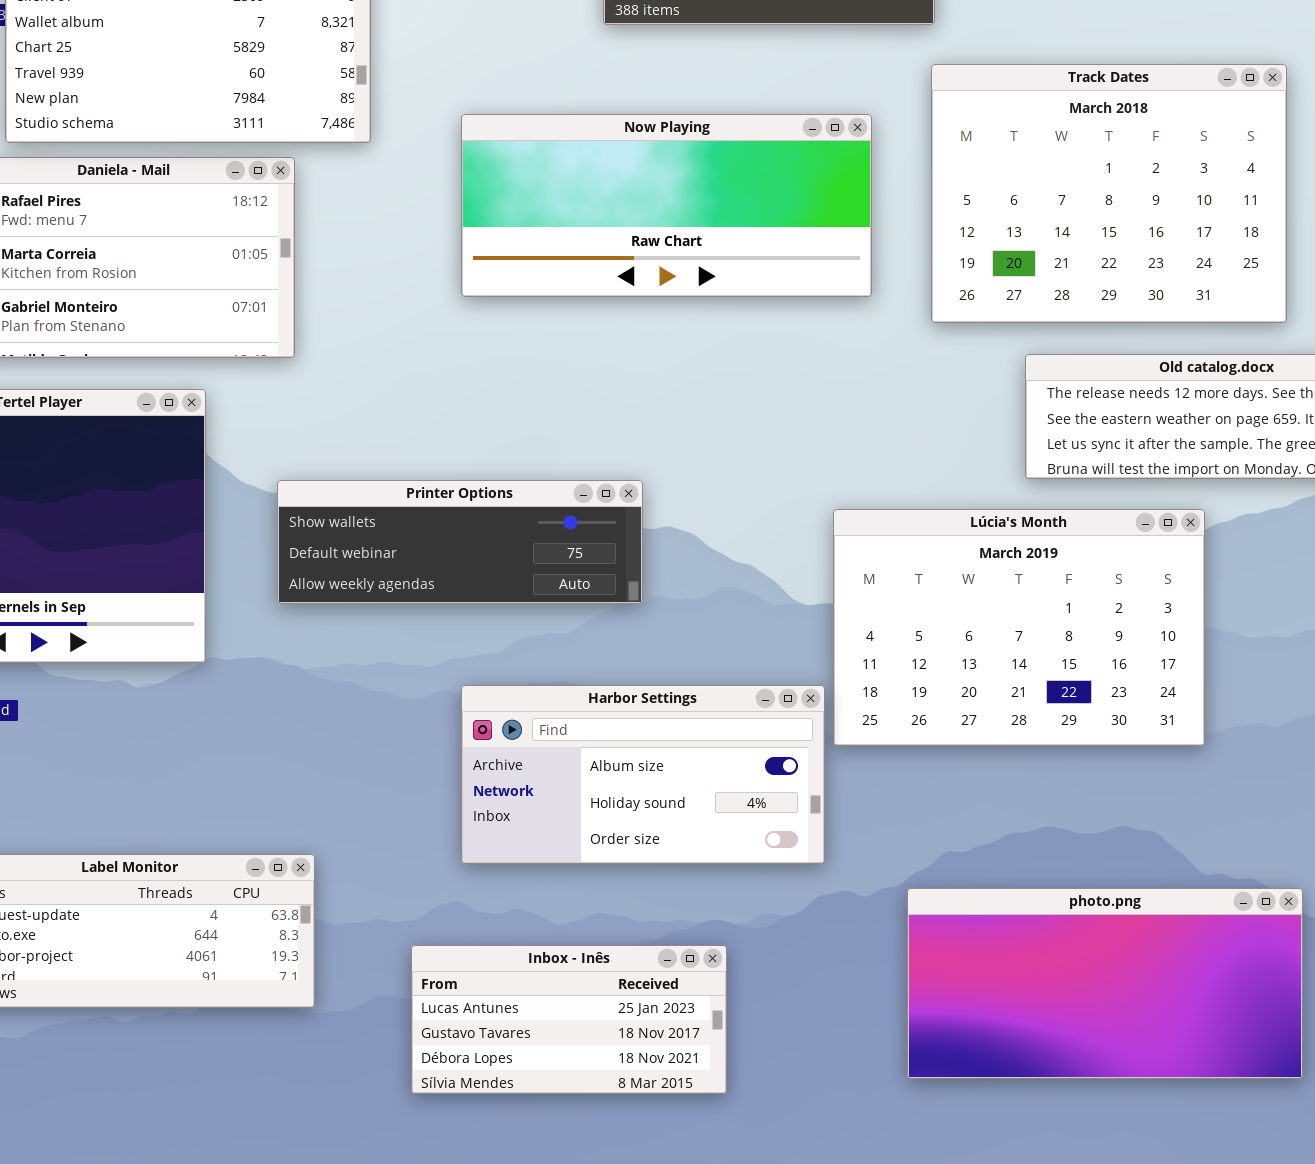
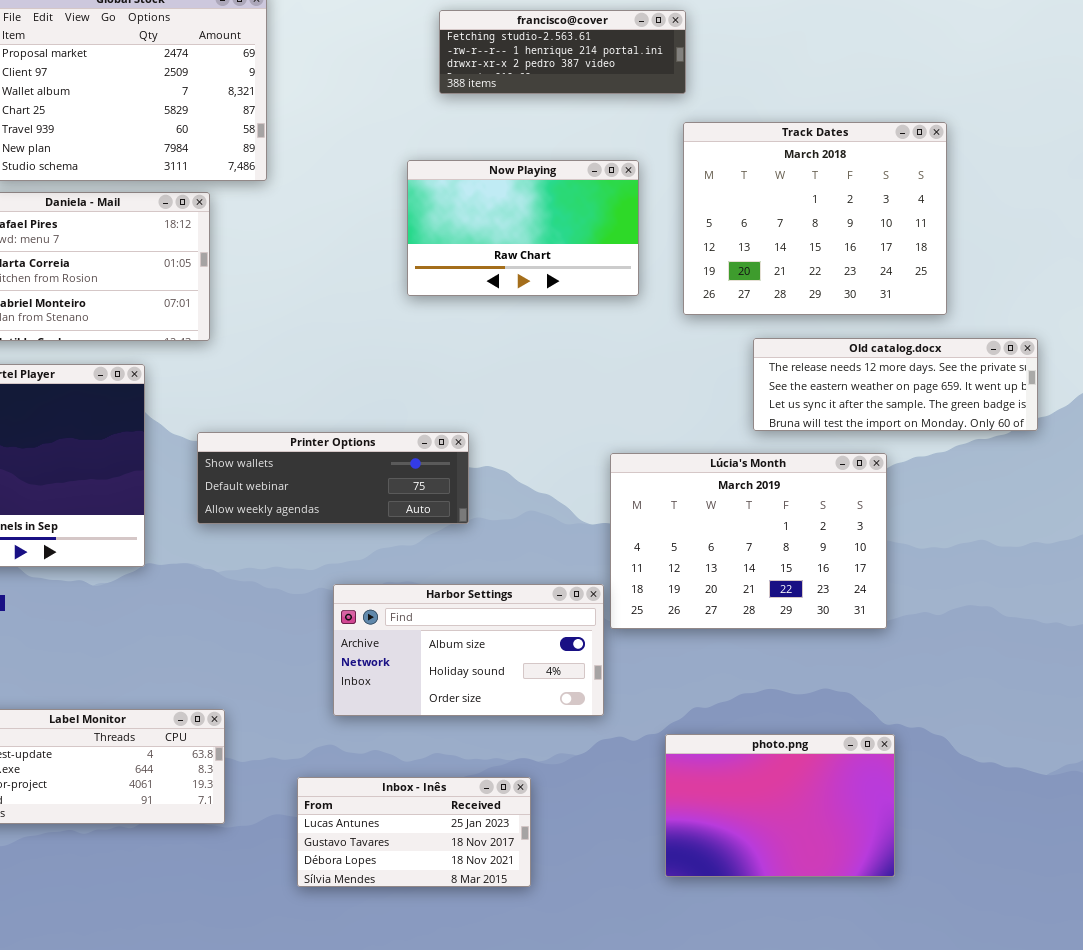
Now Playing: [461,114,872,297] -> [407,160,639,296], resized
photo.png: [907,888,1303,1079] -> [665,734,895,877], resized

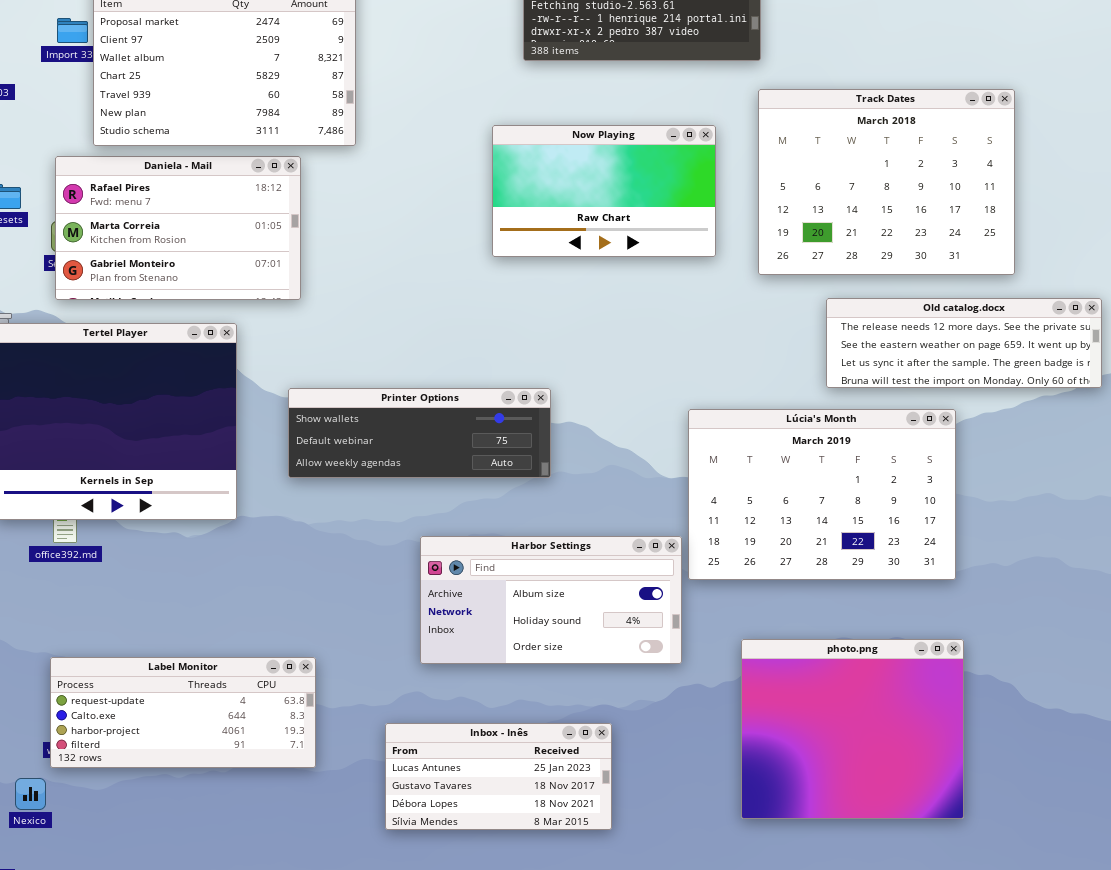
photo.png: [665,734,895,877] -> [741,639,964,819], resized

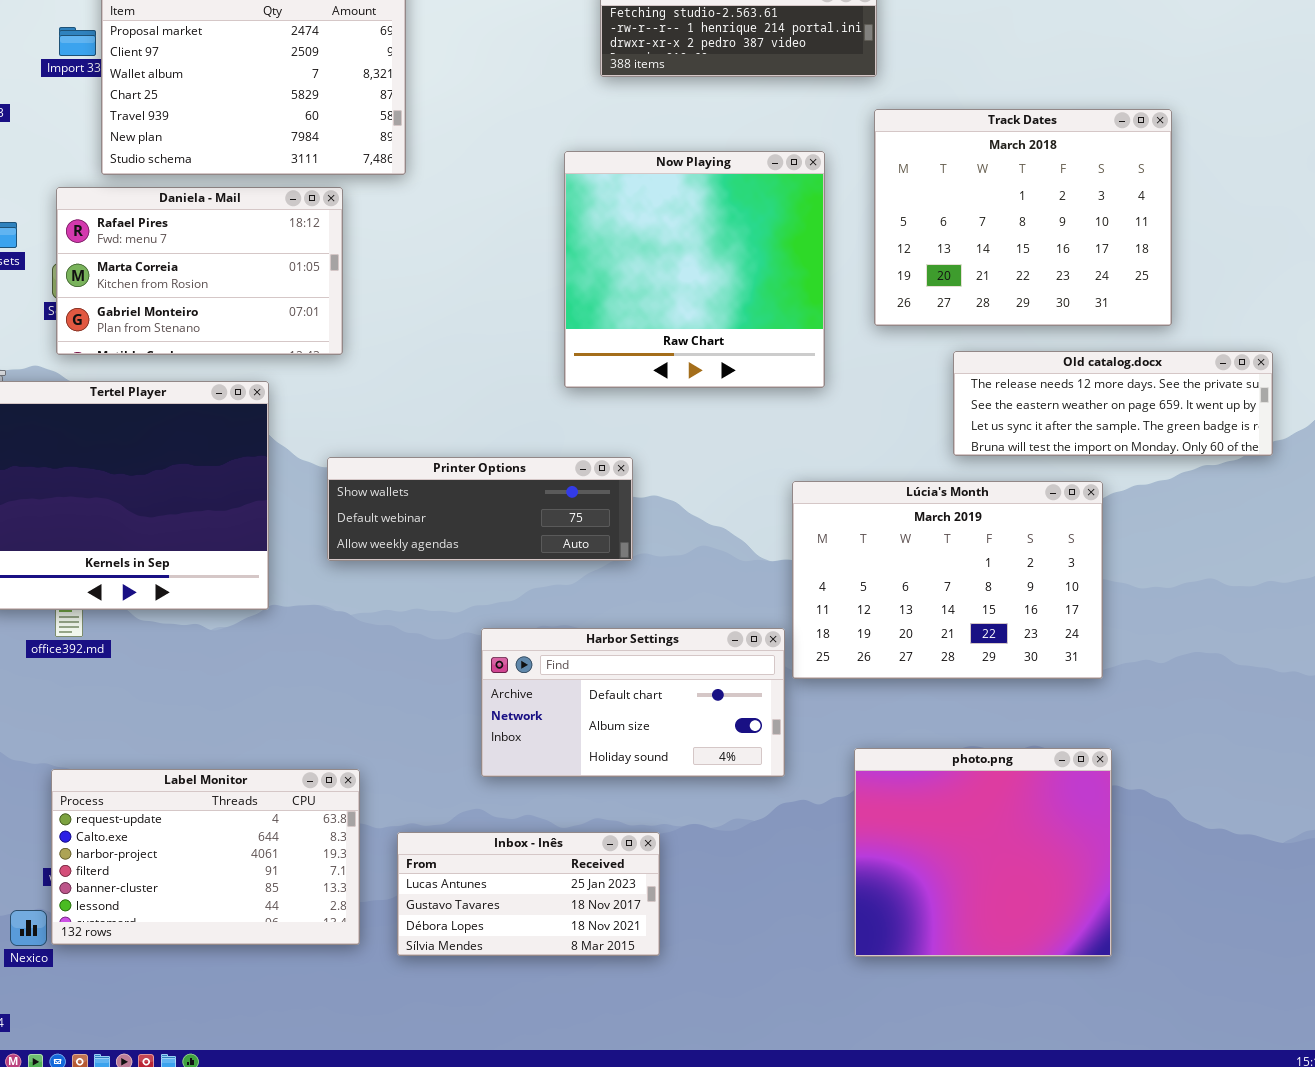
Now Playing: [492,125,716,257] -> [564,151,825,388], resized
Harbor Settings: [420,536,682,664] -> [481,628,785,777], scrolled up 1 row
Label Monitor: [50,657,316,768] -> [51,769,360,945], resized
Inbox - Inês: [385,723,612,830] -> [397,832,660,956], moved

